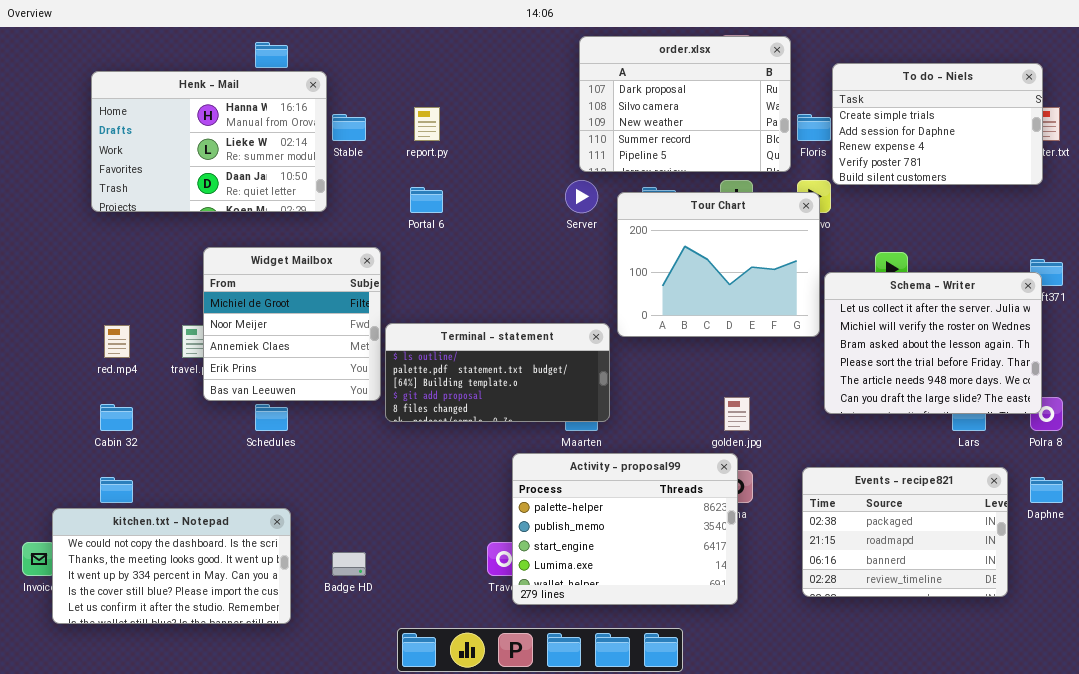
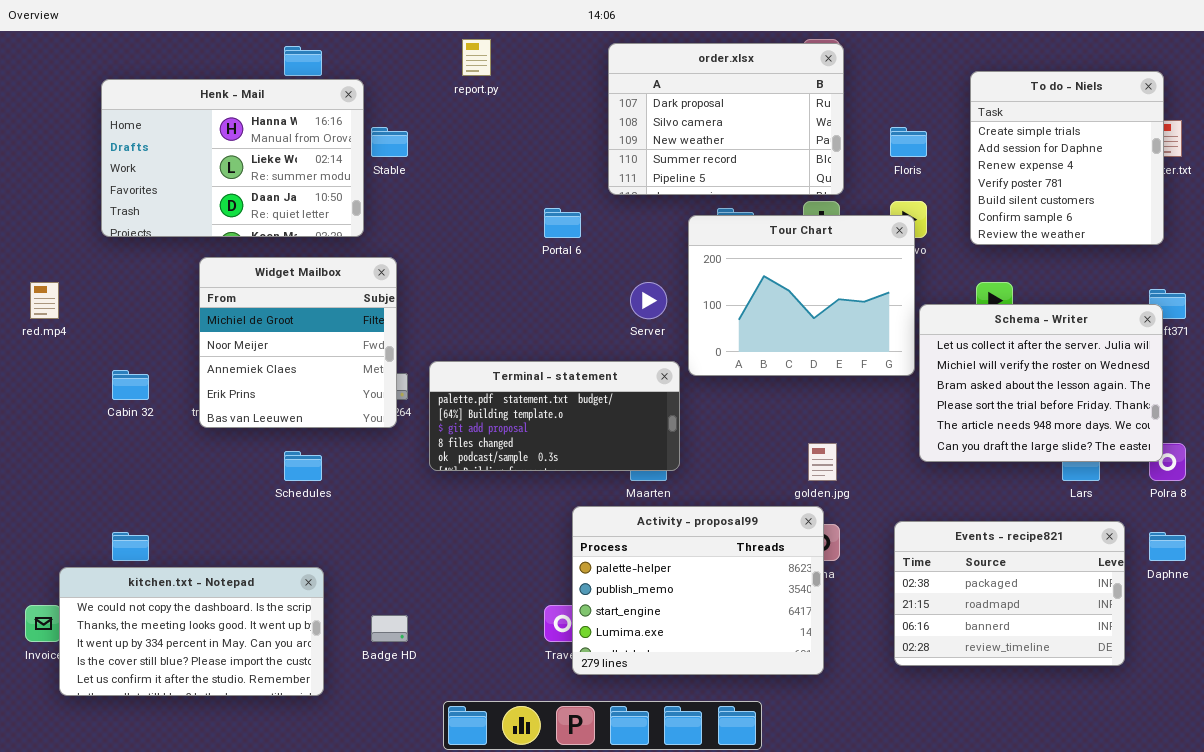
order.xlsx: [579,36,791,172] -> [608,43,844,195], moved
To do - Niels: [832,63,1043,185] -> [970,71,1164,245], resized
report.py: [414,107,440,141] -> [462,39,491,76], moved
Server: [565,180,598,213] -> [630,282,667,319], moved
Portal 6: [410,187,443,213] -> [544,208,581,238], moved
Widget Mailbox: [203,247,381,401] -> [199,257,397,428], moved
Terminal - statement: [385,323,610,422] -> [429,361,680,471], scrolled down 1 row
red.mp4: [104,325,130,358] -> [30,282,59,319], moved
Cabin 32: [100,404,133,431] -> [112,370,149,400], moved

